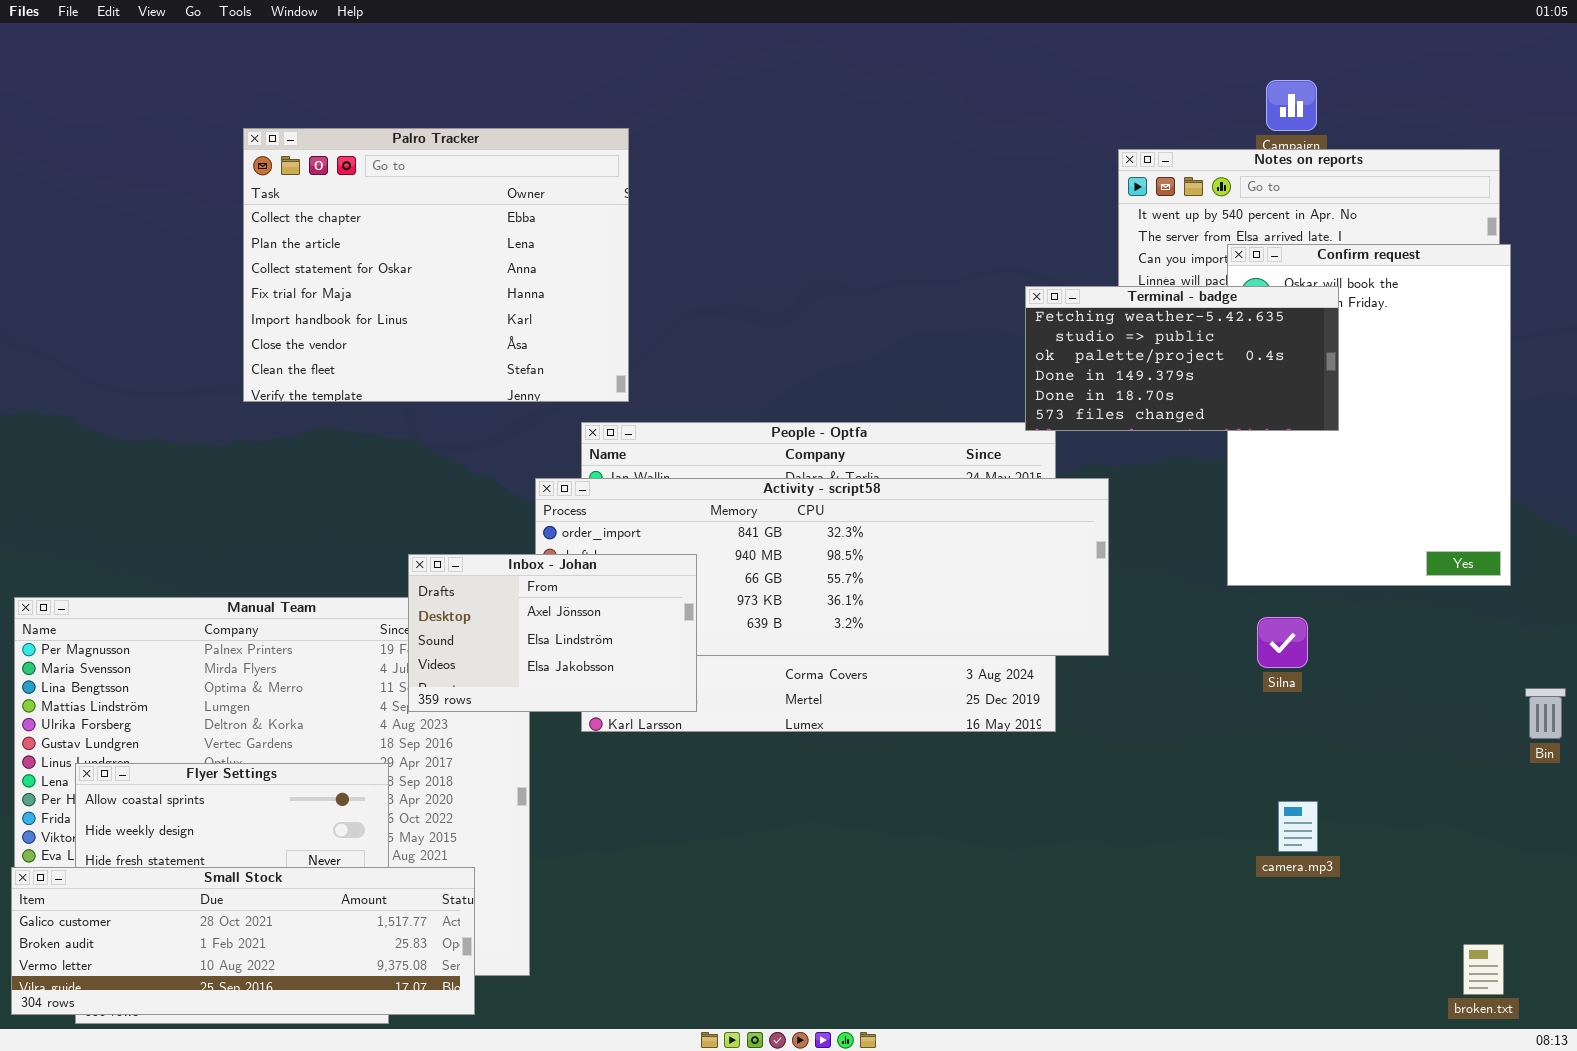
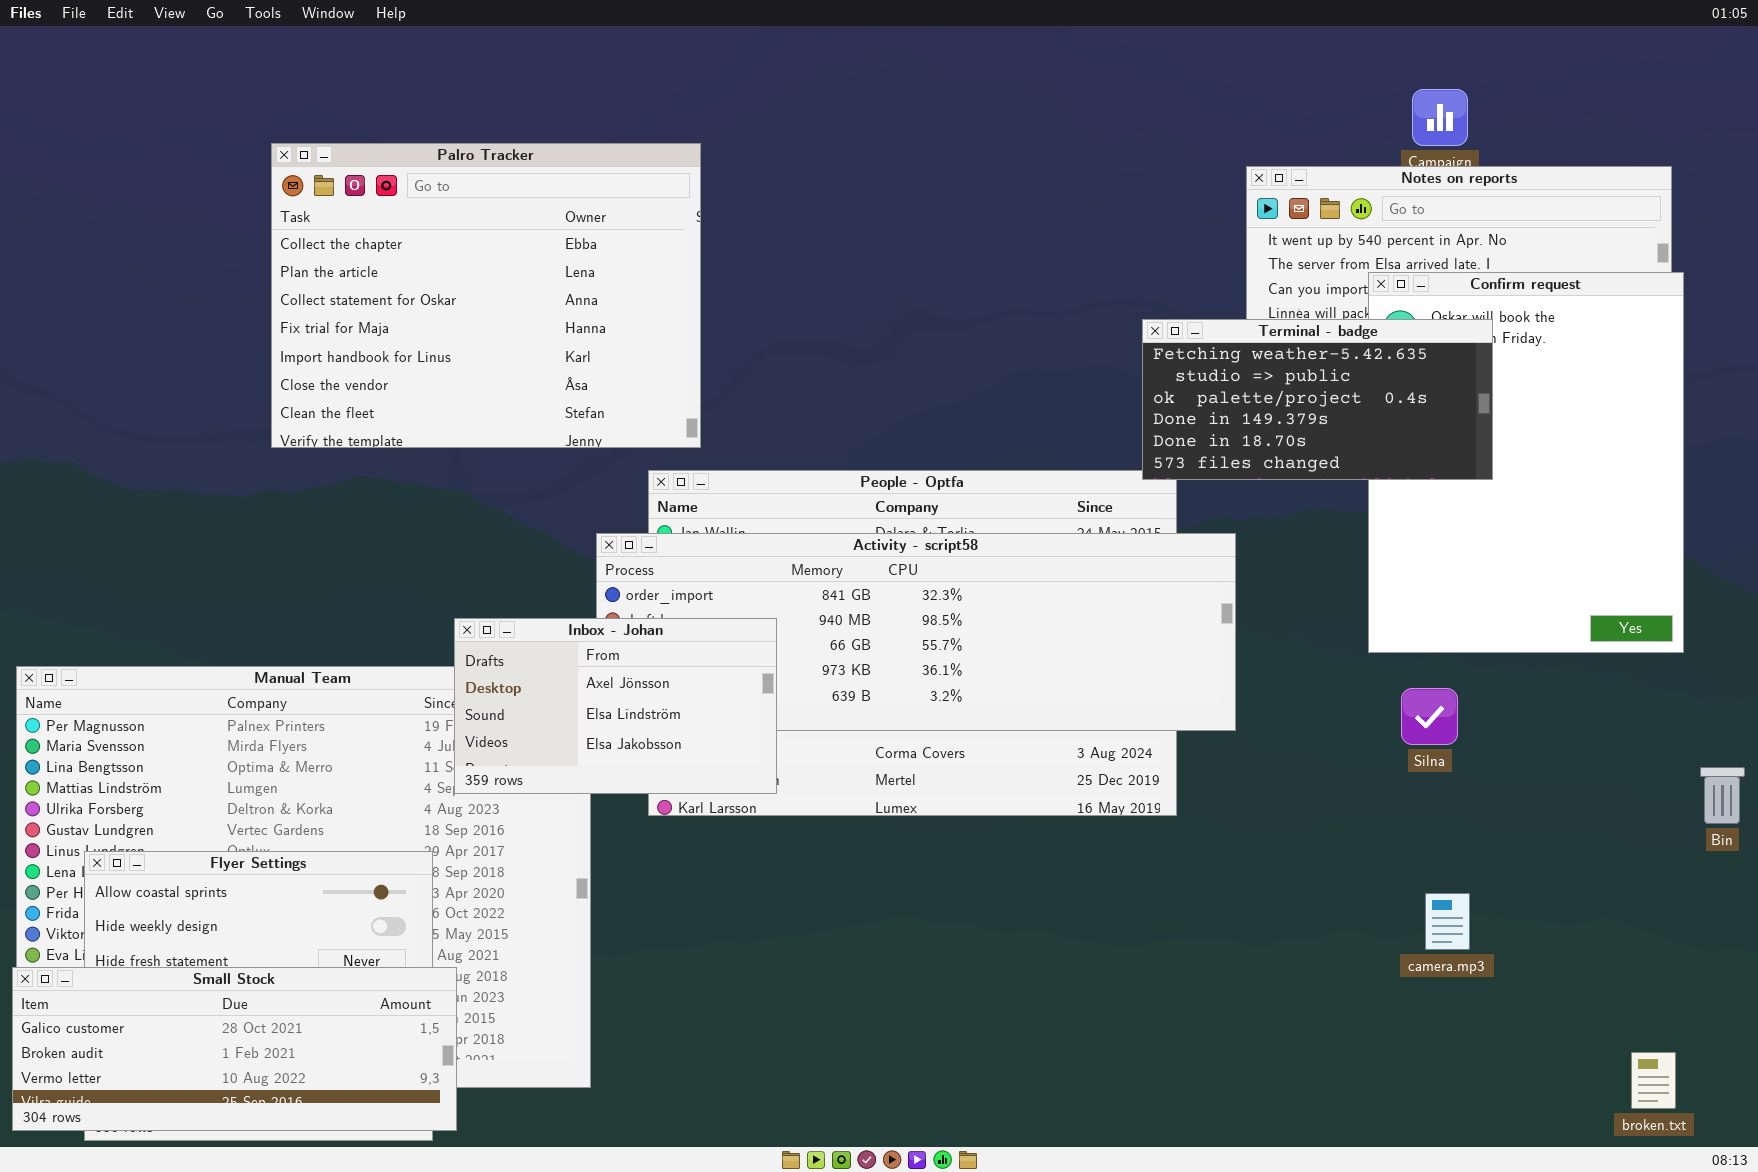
Small Stock: [11,867,475,1015] -> [12,967,457,1131], resized

